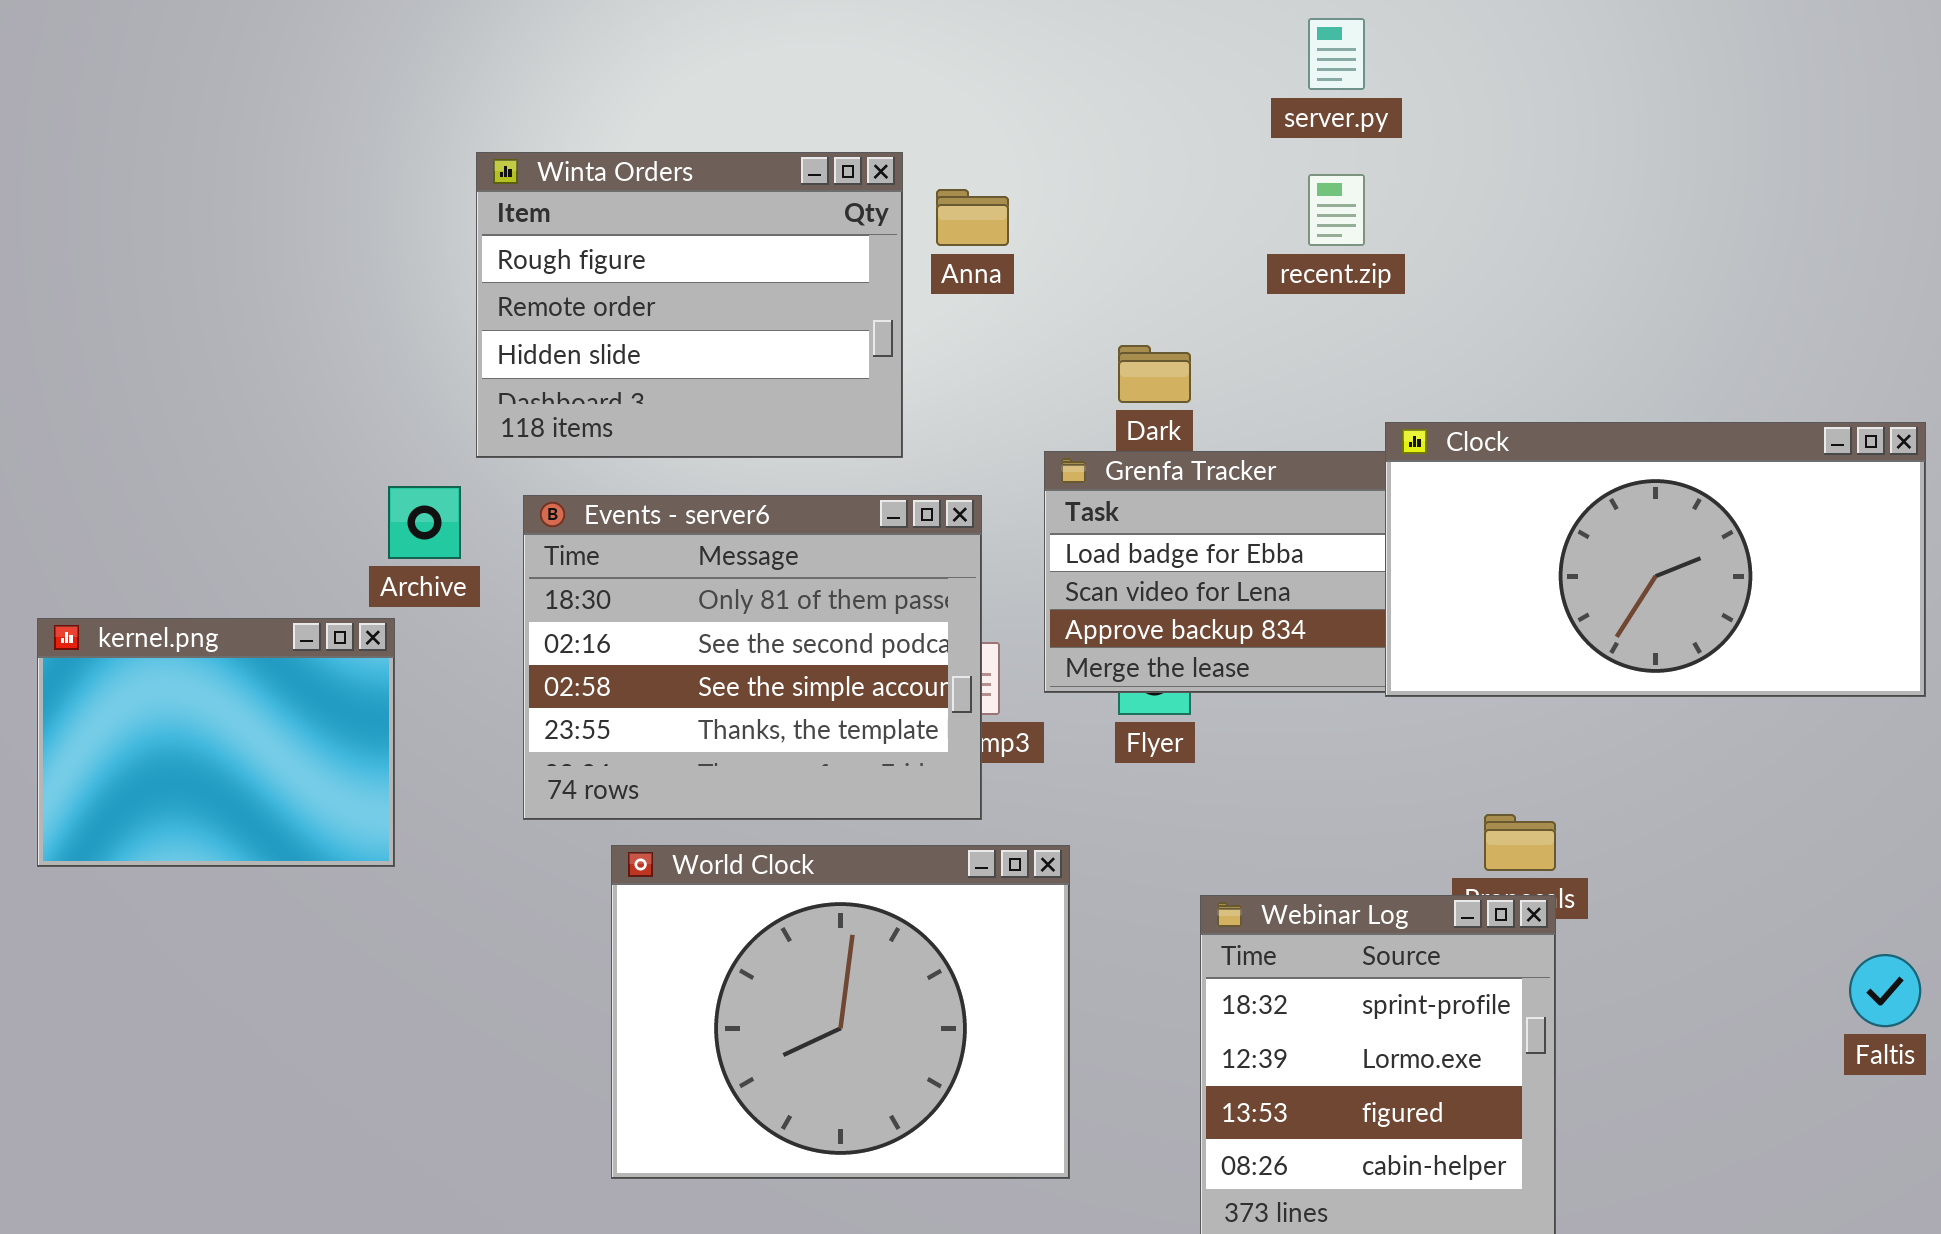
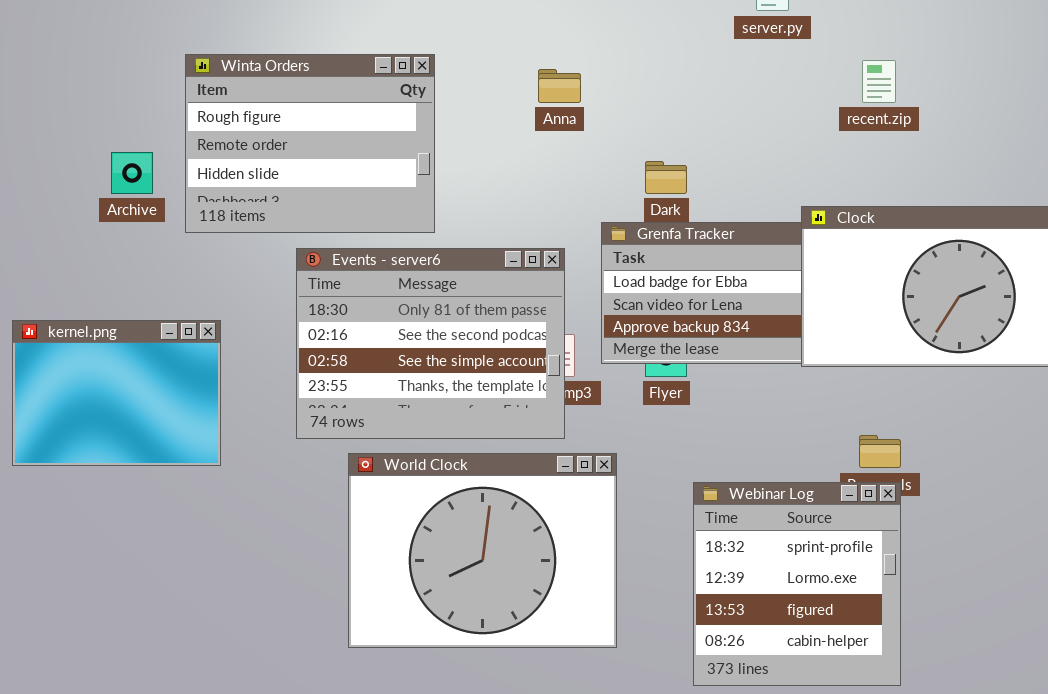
Winta Orders: [476,152,903,458] -> [185,54,435,233], moved
recent.zip: [1308,174,1365,246] -> [862,60,896,103], moved
Archive: [388,486,461,559] -> [111,152,153,194], moved

